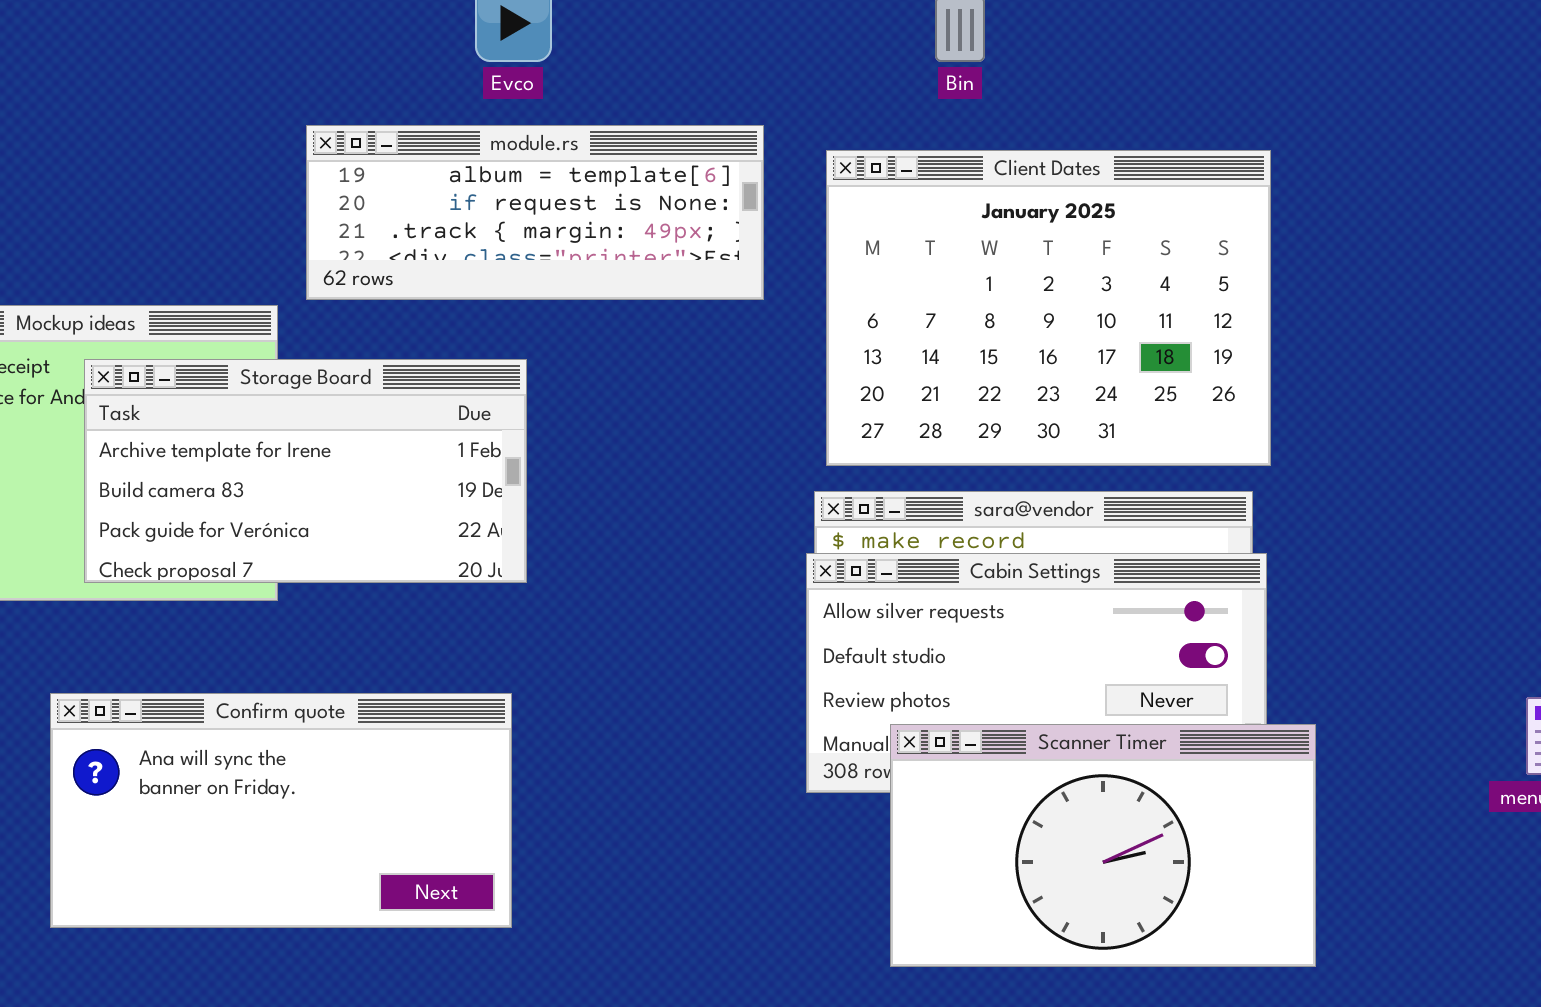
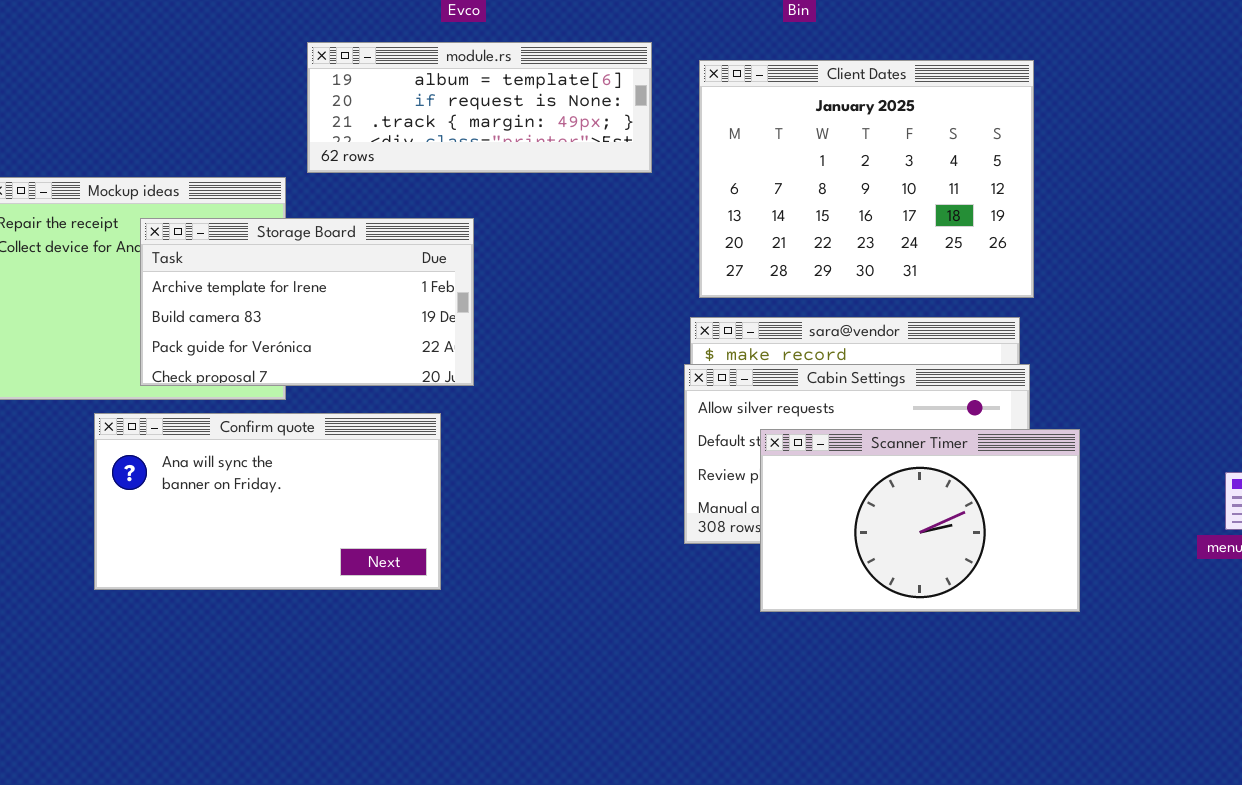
Confirm quote: [50,693,512,928] -> [94,413,441,590], moved
Scanner Timer: [890,724,1316,967] -> [760,429,1080,612], moved

